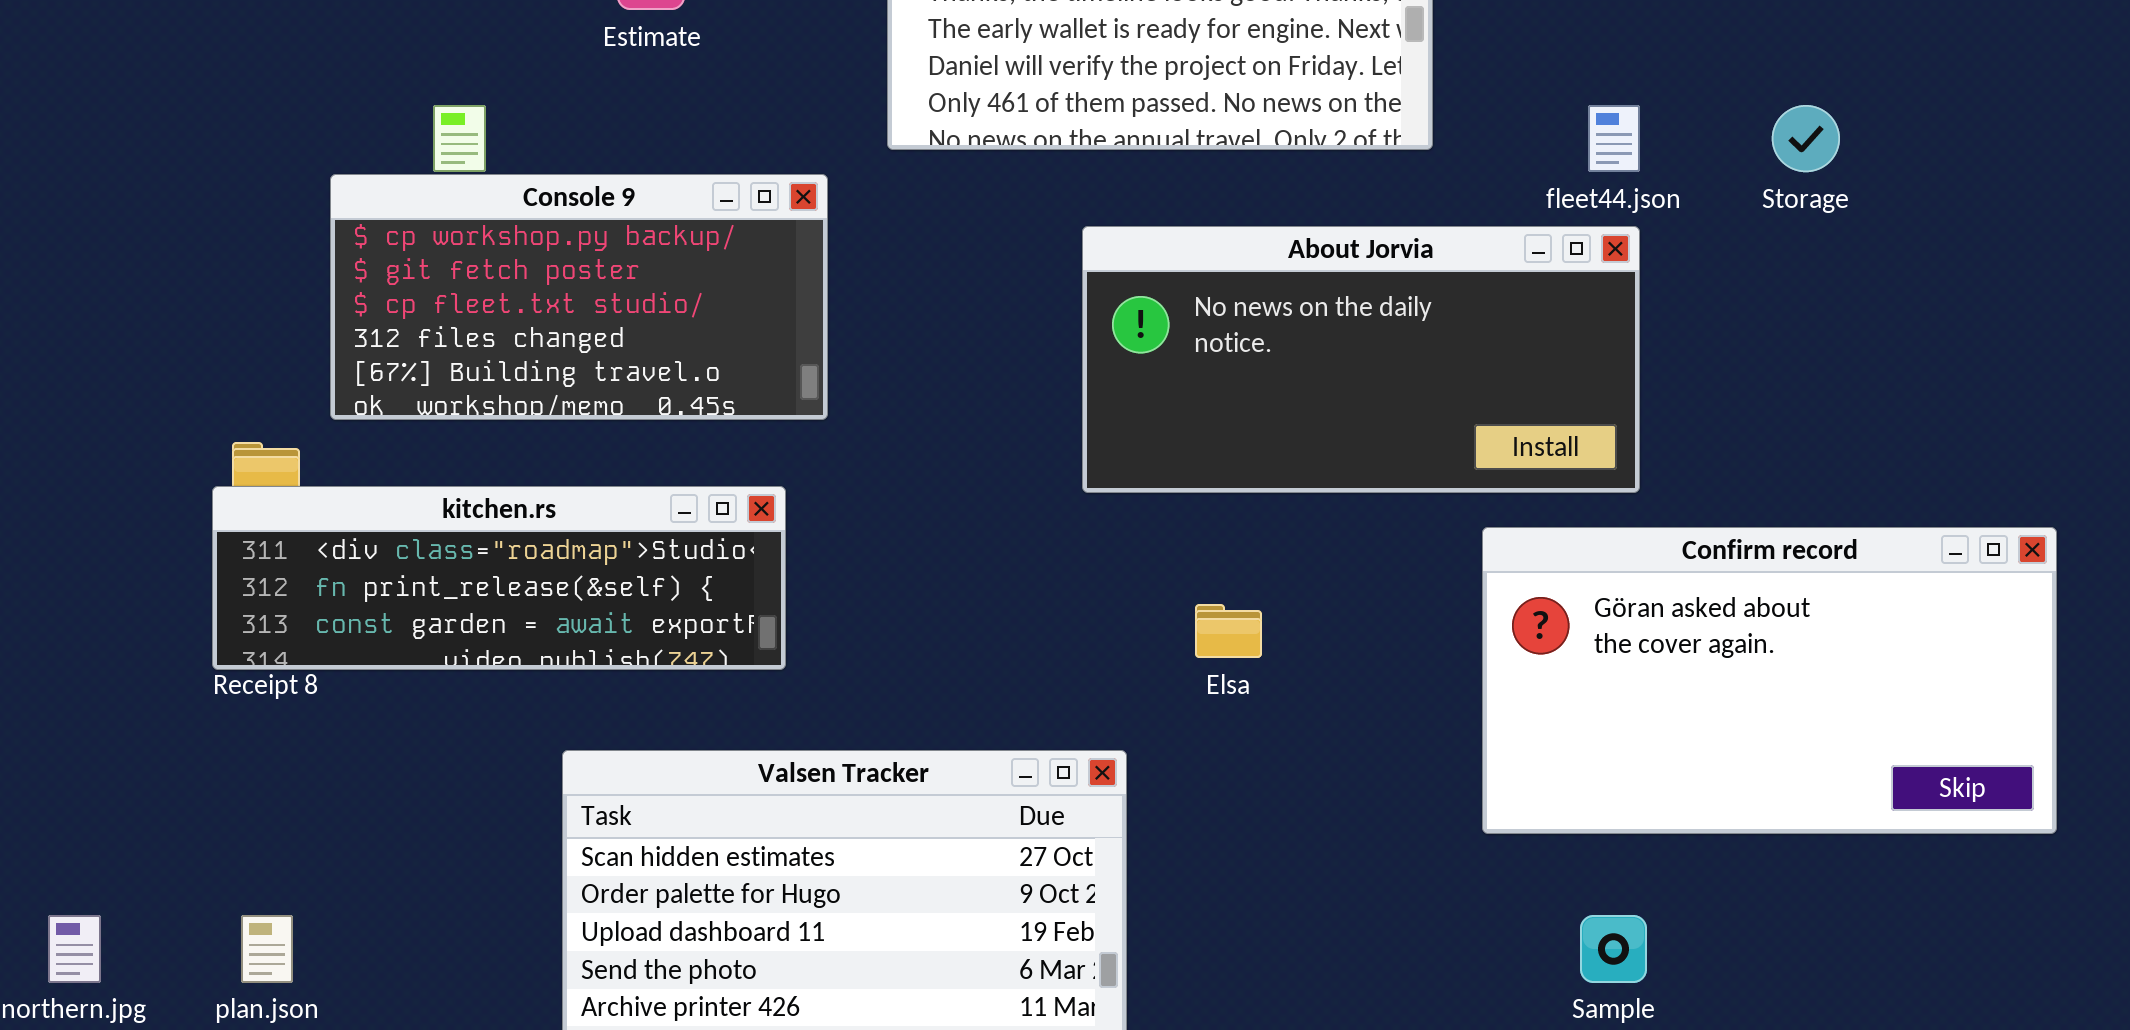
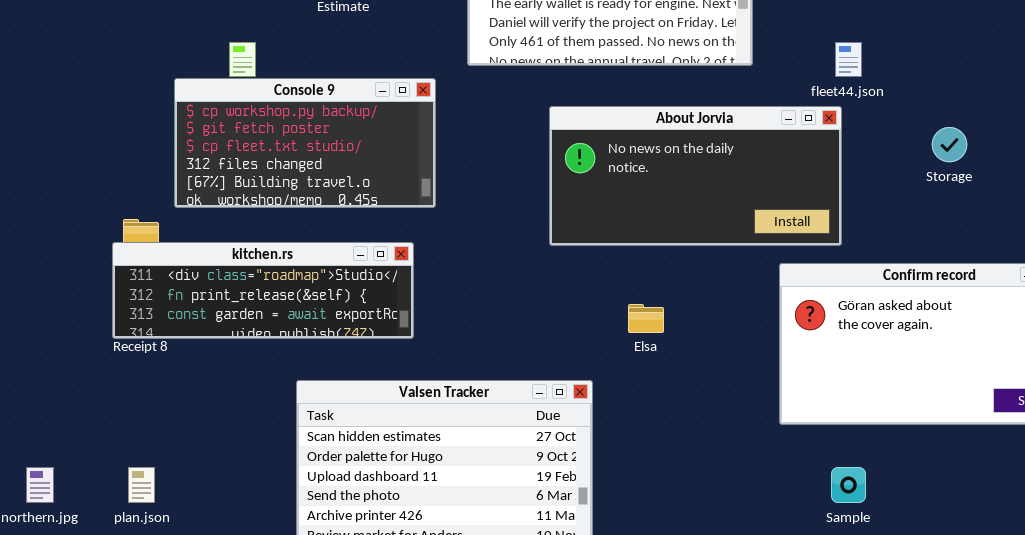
Storage: [1772,105,1840,172] -> [932,127,967,162], moved
About Jorvia: [1082,226,1640,493] -> [549,106,842,246], moved

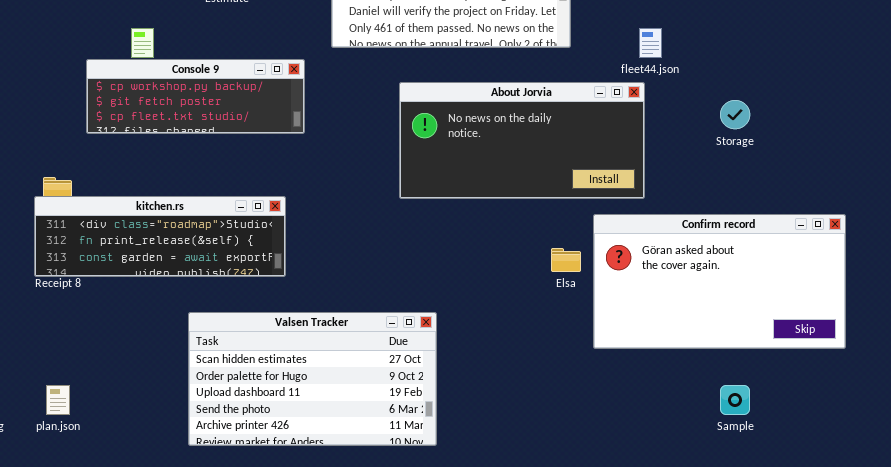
Console 9: [174,78,436,208] -> [86,59,305,134], resized
Elsa: [628,304,664,333] -> [551,248,581,272], moved
Sample: [831,467,866,503] -> [720,385,750,415], moved

